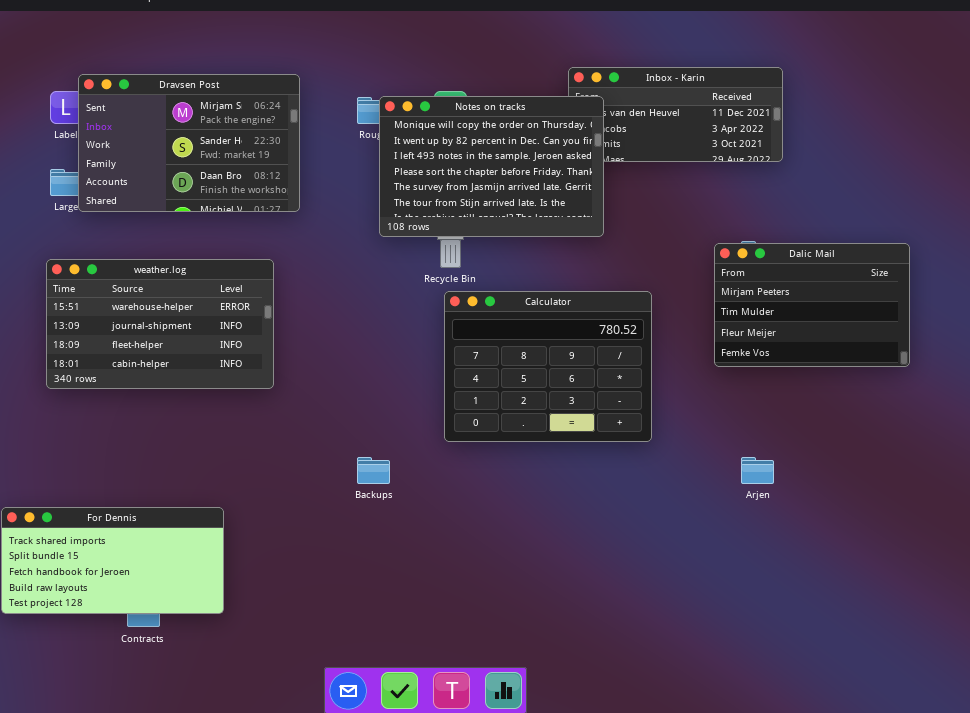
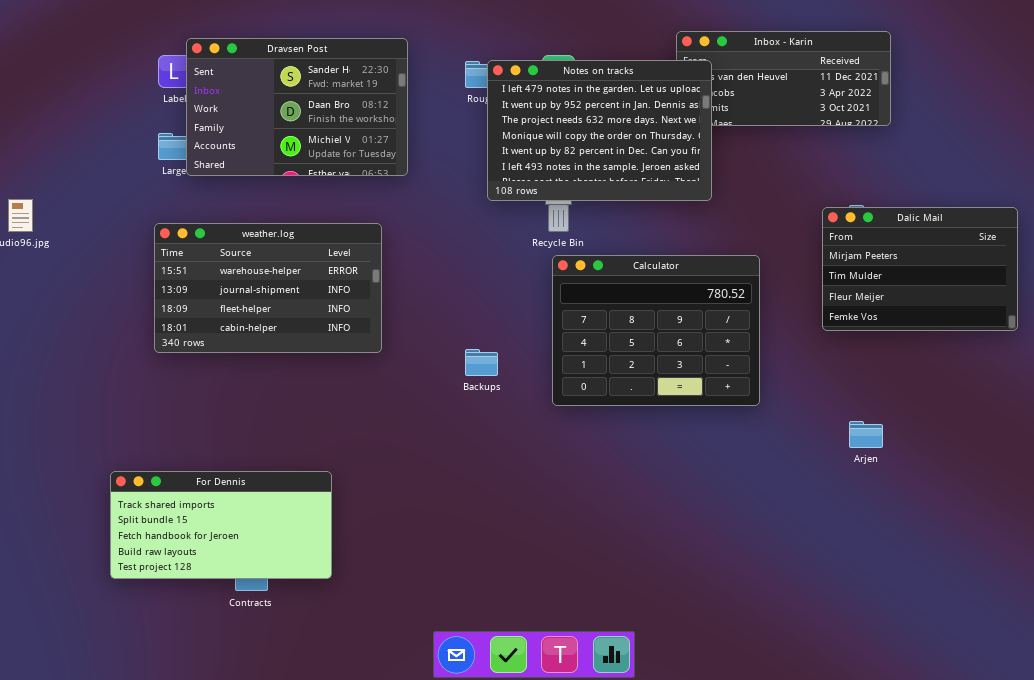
Dravsen Post: [78,74,300,212] -> [186,38,408,176], scrolled down 1 row
Notes on tracks: [379,96,604,237] -> [487,60,712,201], scrolled up 3 rows
Backups: [357,457,390,484] -> [465,349,498,376], moved

